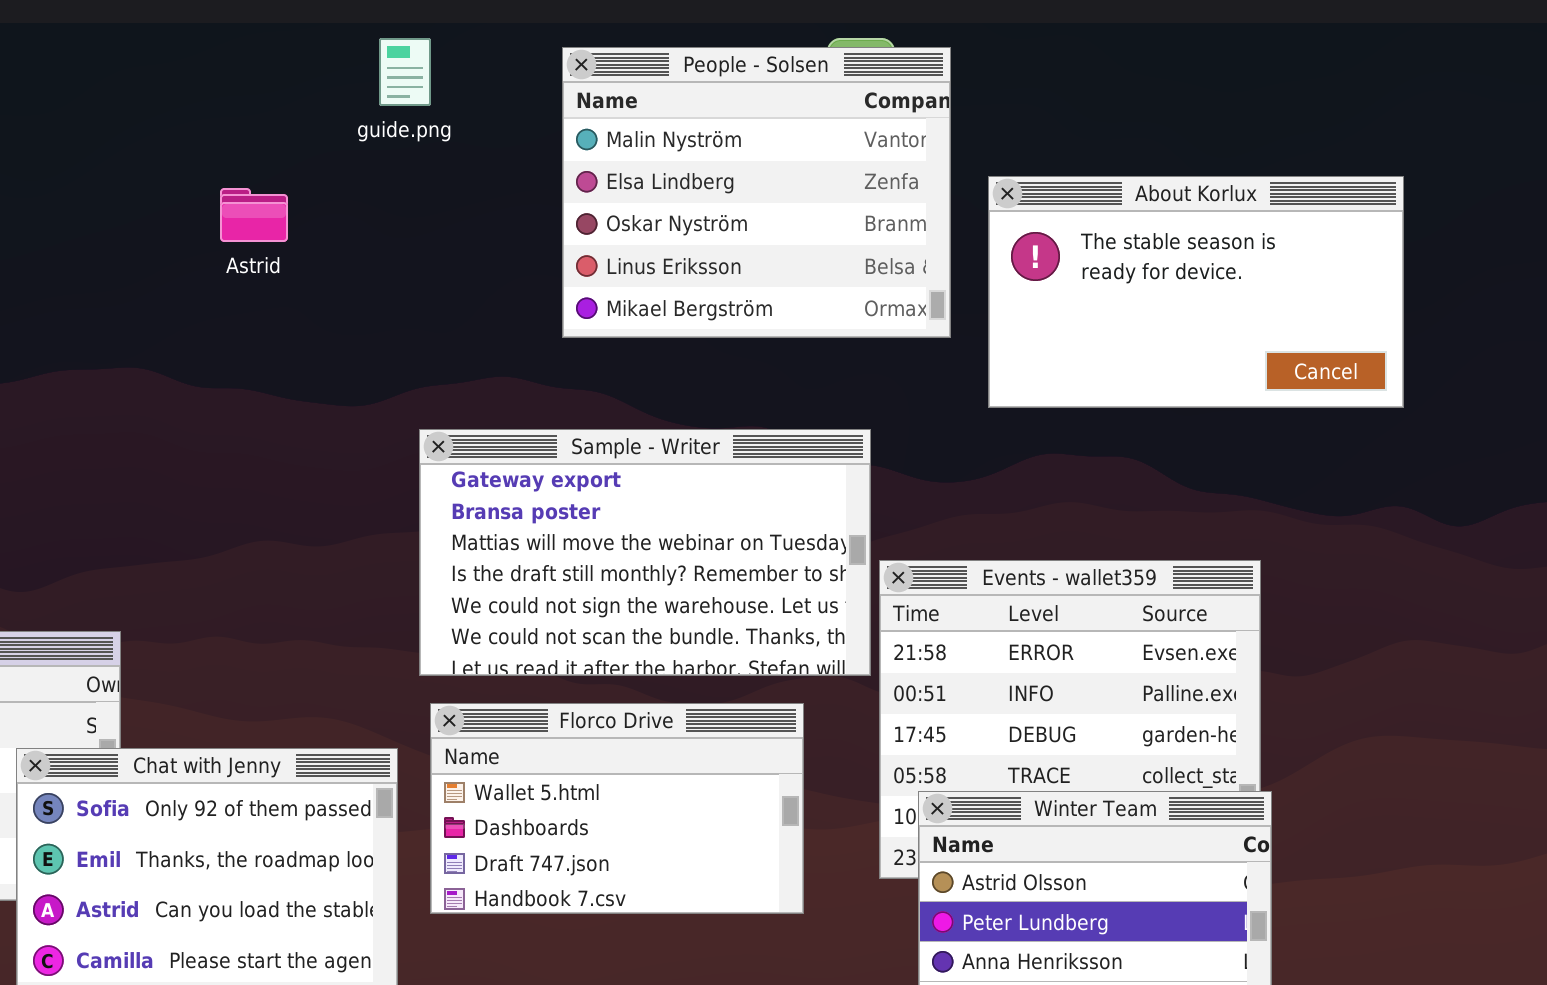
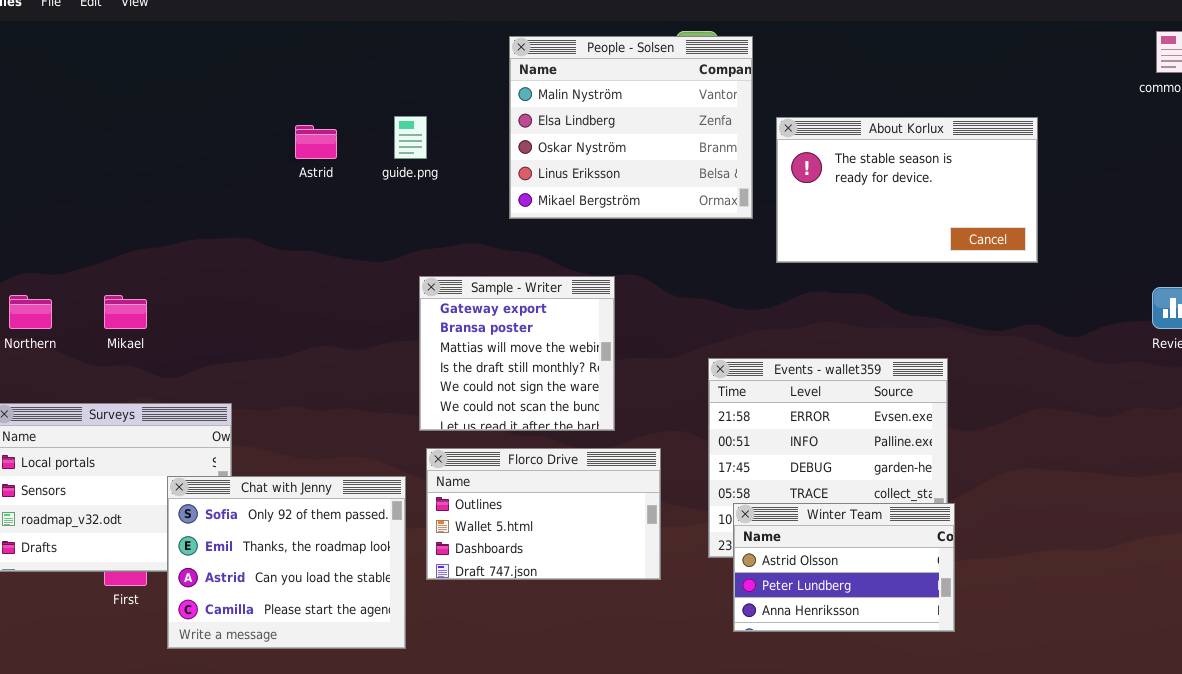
guide.png: [379,38,431,106] -> [394,116,427,159], moved
Sample - Writer: [419,429,871,676] -> [419,276,615,431], resized
Florco Drive: [430,703,804,914] -> [426,448,661,580], scrolled up 1 row

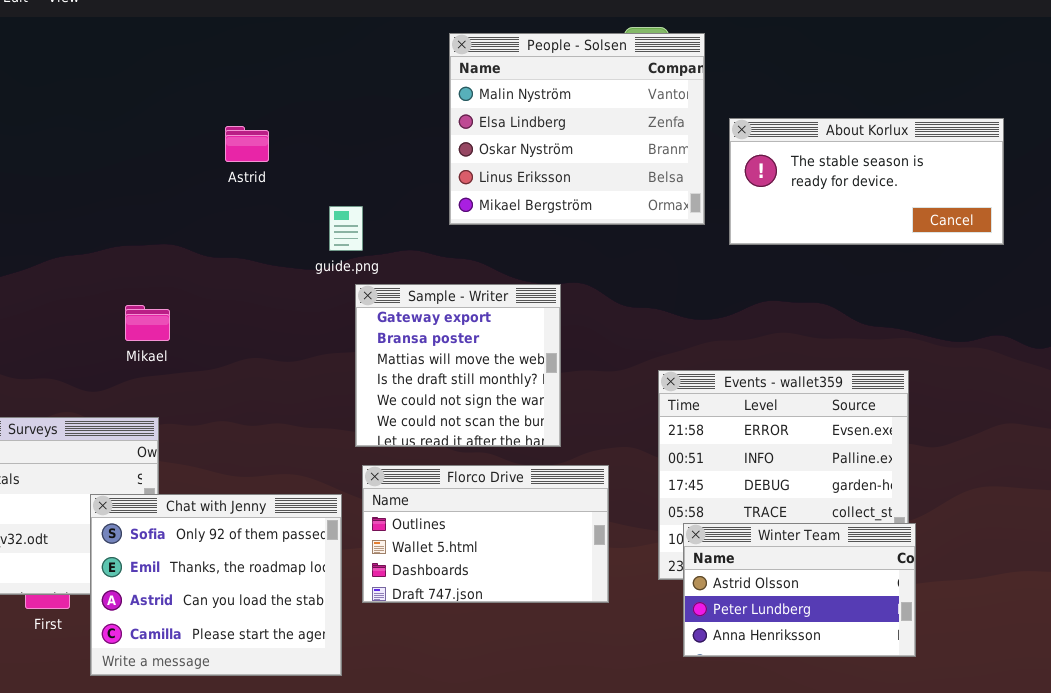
guide.png: [394,116,427,159] -> [329,206,363,251], moved
About Korlux: [776,117,1038,263] -> [729,118,1004,245], resized
Mikael: [104,295,147,329] -> [125,305,170,341], moved

